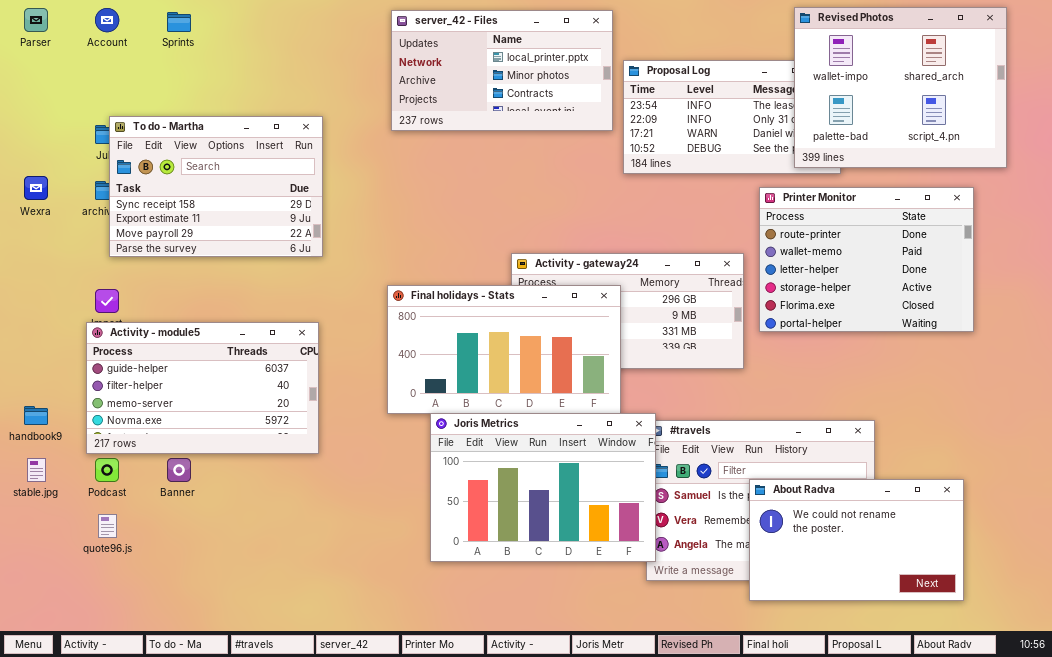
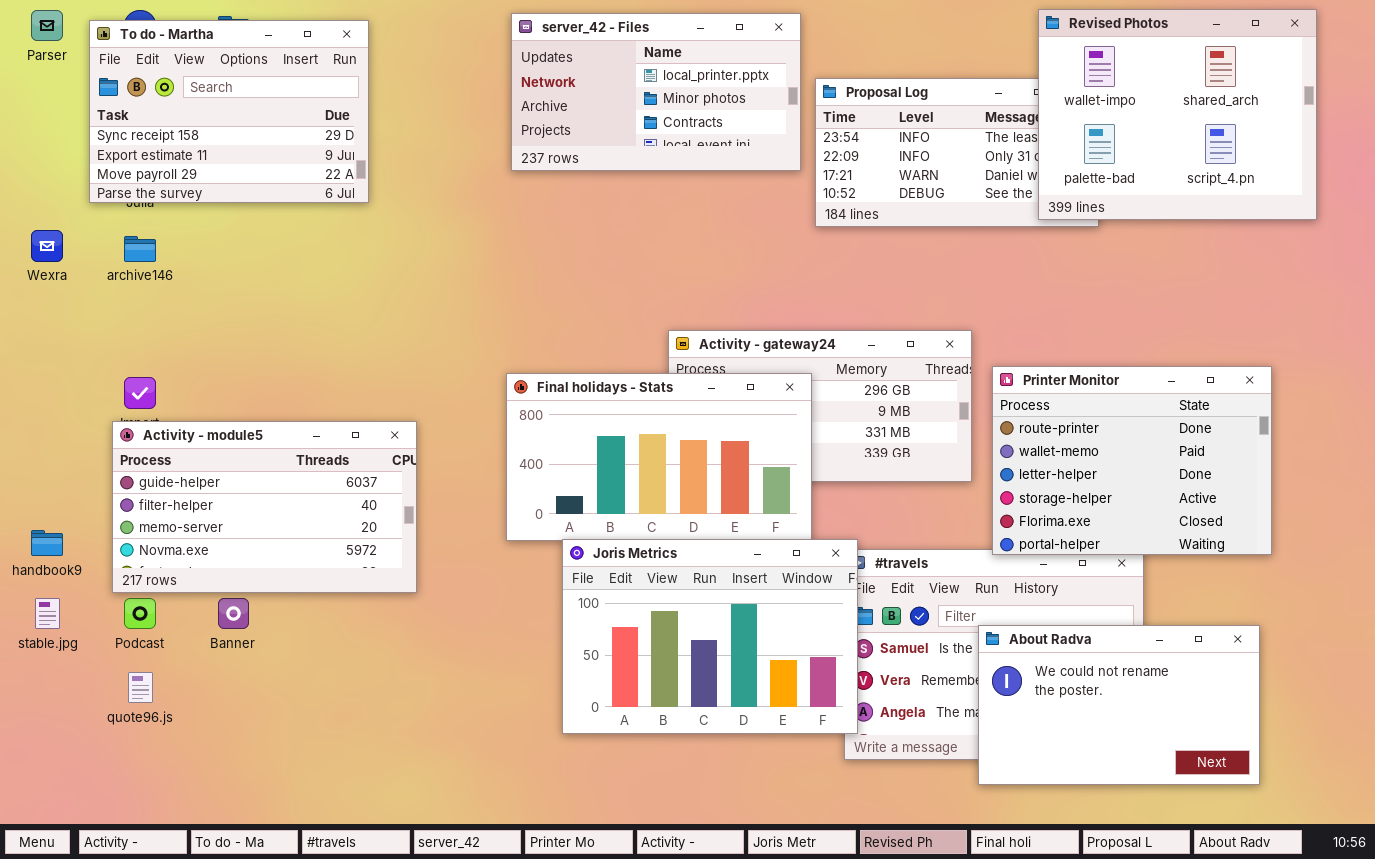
To do - Martha: [109,116,323,257] -> [89,20,369,203], moved
Printer Monitor: [759,187,974,332] -> [992,366,1272,555], moved

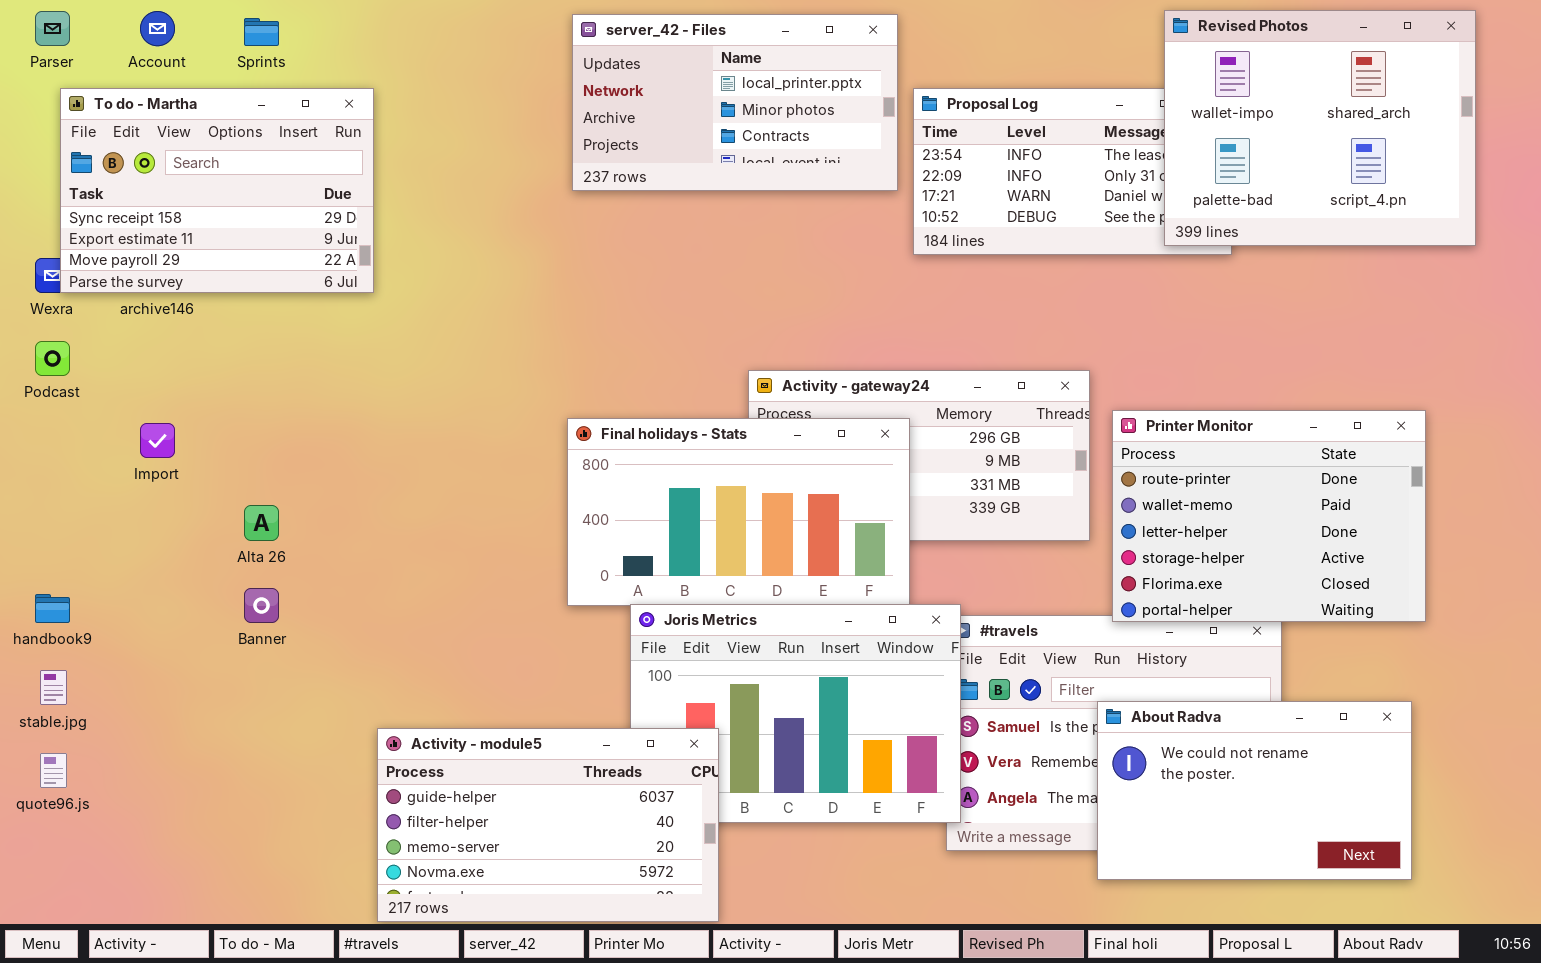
To do - Martha: [89,20,369,203] -> [60,88,374,293], moved
Activity - module5: [112,421,417,593] -> [377,728,719,922], moved
Podcast: [124,598,156,629] -> [35,341,70,376], moved
Banner: [218,598,249,629] -> [244,588,279,623], moved
quote96.js: [128,672,153,703] -> [40,753,67,788], moved

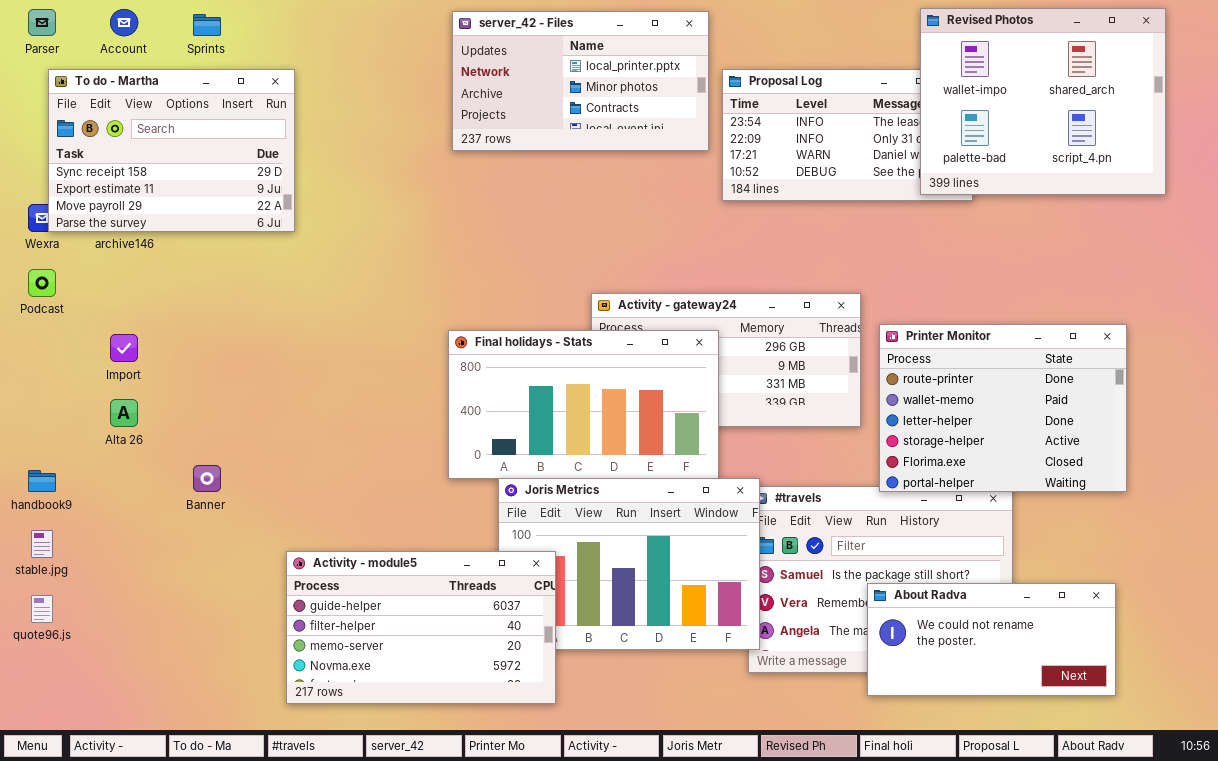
Alta 26: [244,505,279,541] -> [110,399,138,427], moved
About Radva: [1097,701,1412,880] -> [867,583,1116,696], resized
Activity - module5: [377,728,719,922] -> [286,551,556,704], moved

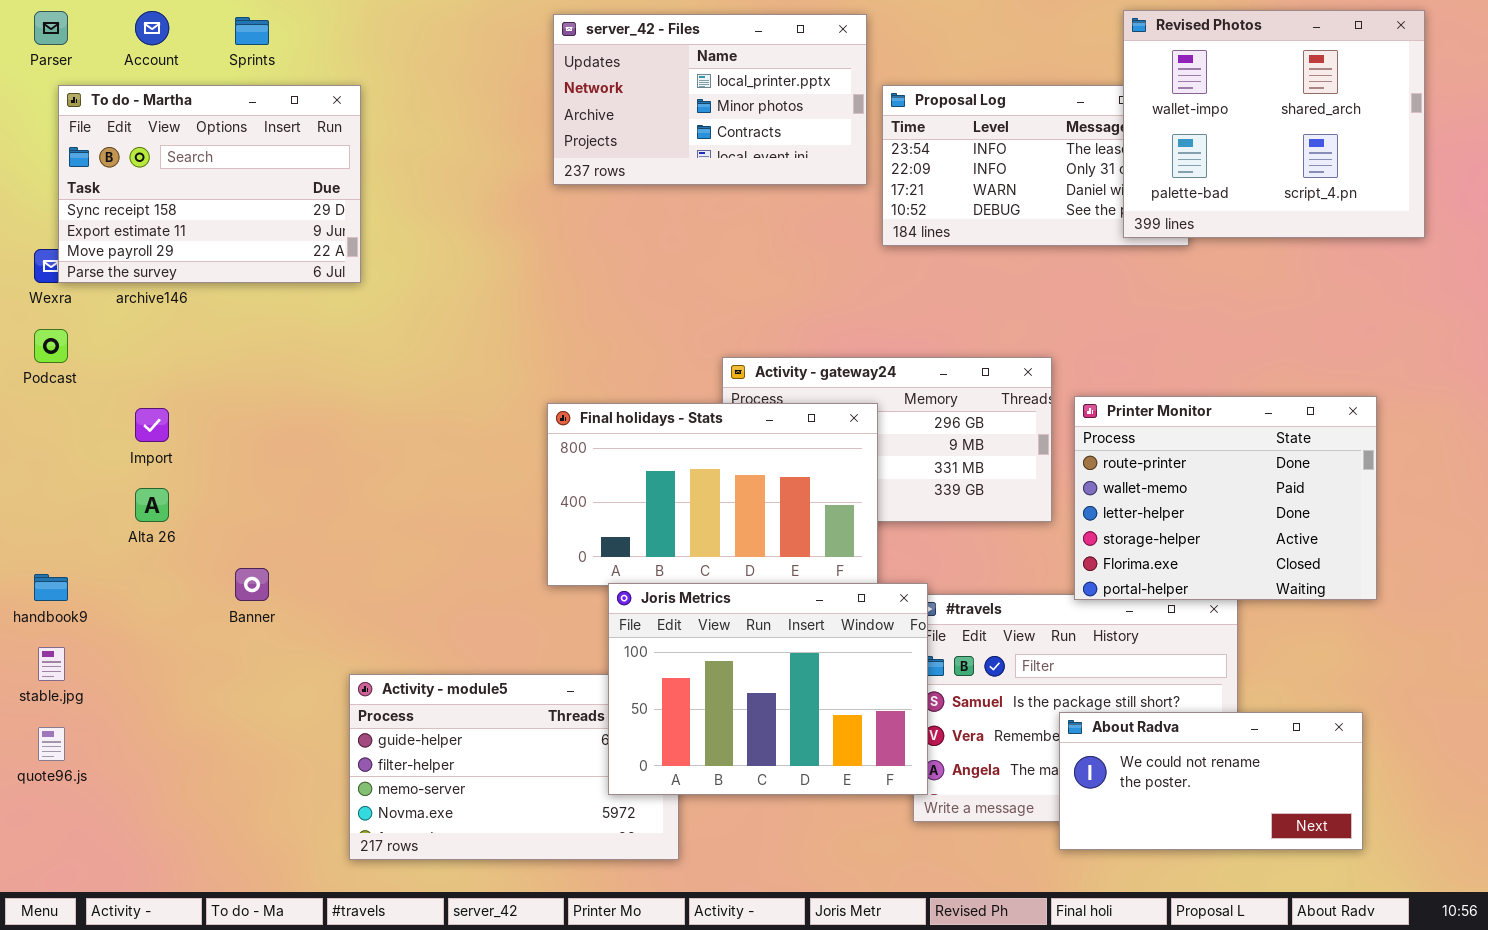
Joris Metrics: [498,478,760,650] -> [608,583,928,795], raised

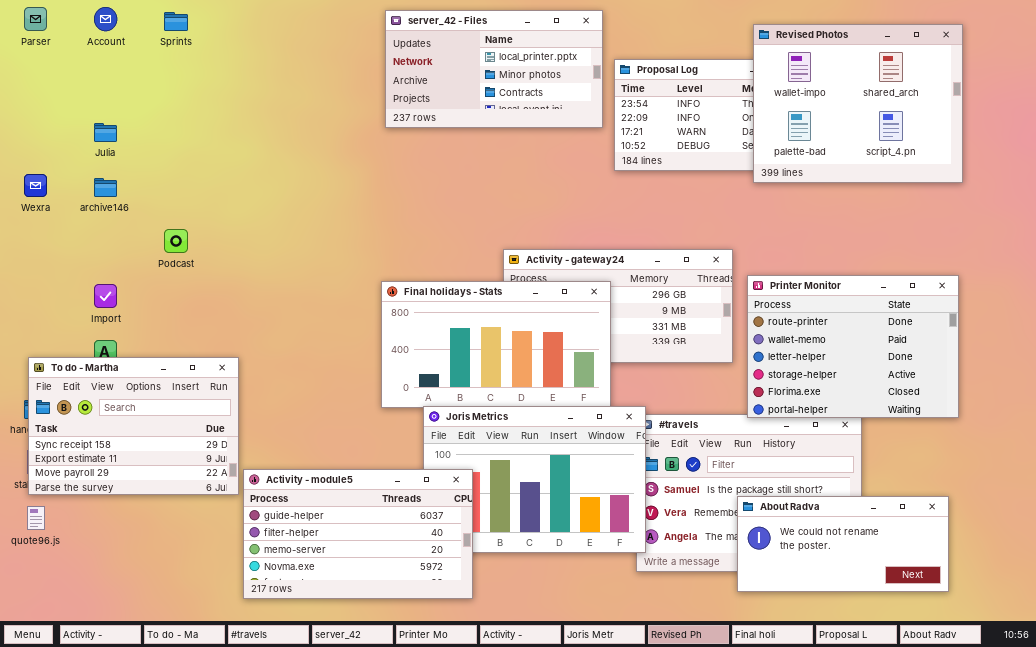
Revised Photos: [1123,10,1425,238] -> [753,24,963,183], moved
To do - Martha: [58,85,361,283] -> [28,357,239,495], moved
Podcast: [34,329,68,363] -> [164,229,188,253], moved
Activity - module5: [349,674,679,860] -> [243,469,473,599], raised

